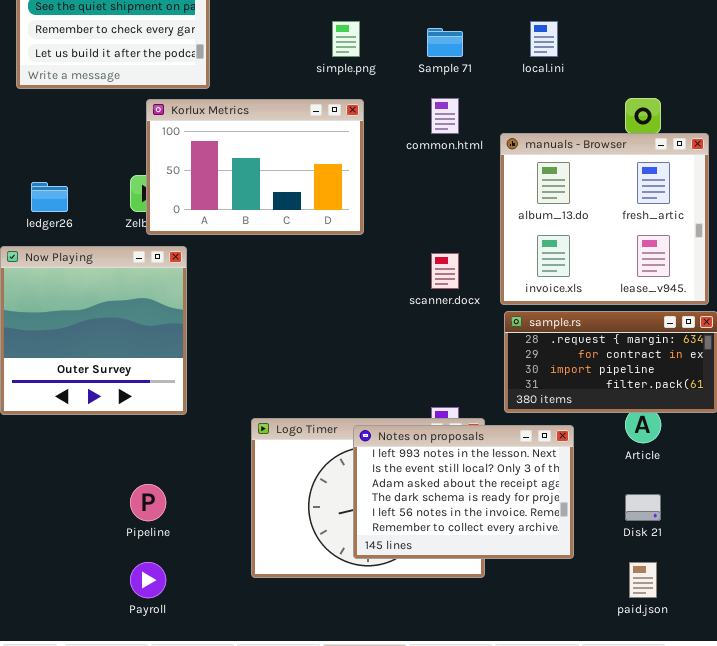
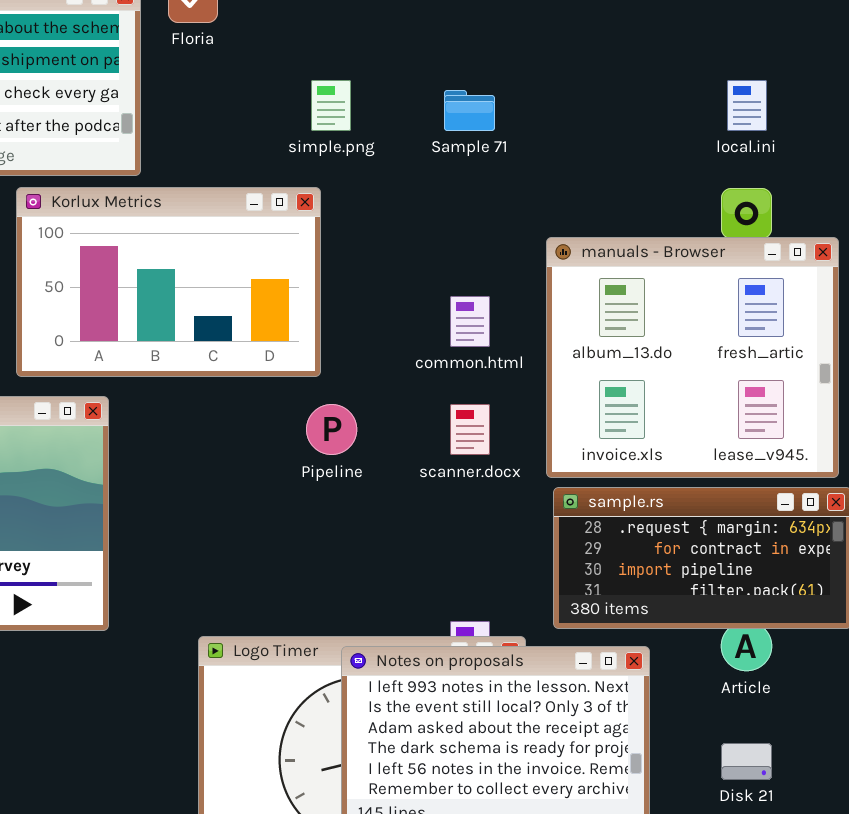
local.ini: [530,21,558,57] -> [727,80,767,131], moved
common.html: [431,98,459,134] -> [450,296,490,347], moved
Korlux Metrics: [146,99,364,235] -> [16,187,321,377], moved
Pipeline: [130,484,166,521] -> [306,404,357,455], moved

